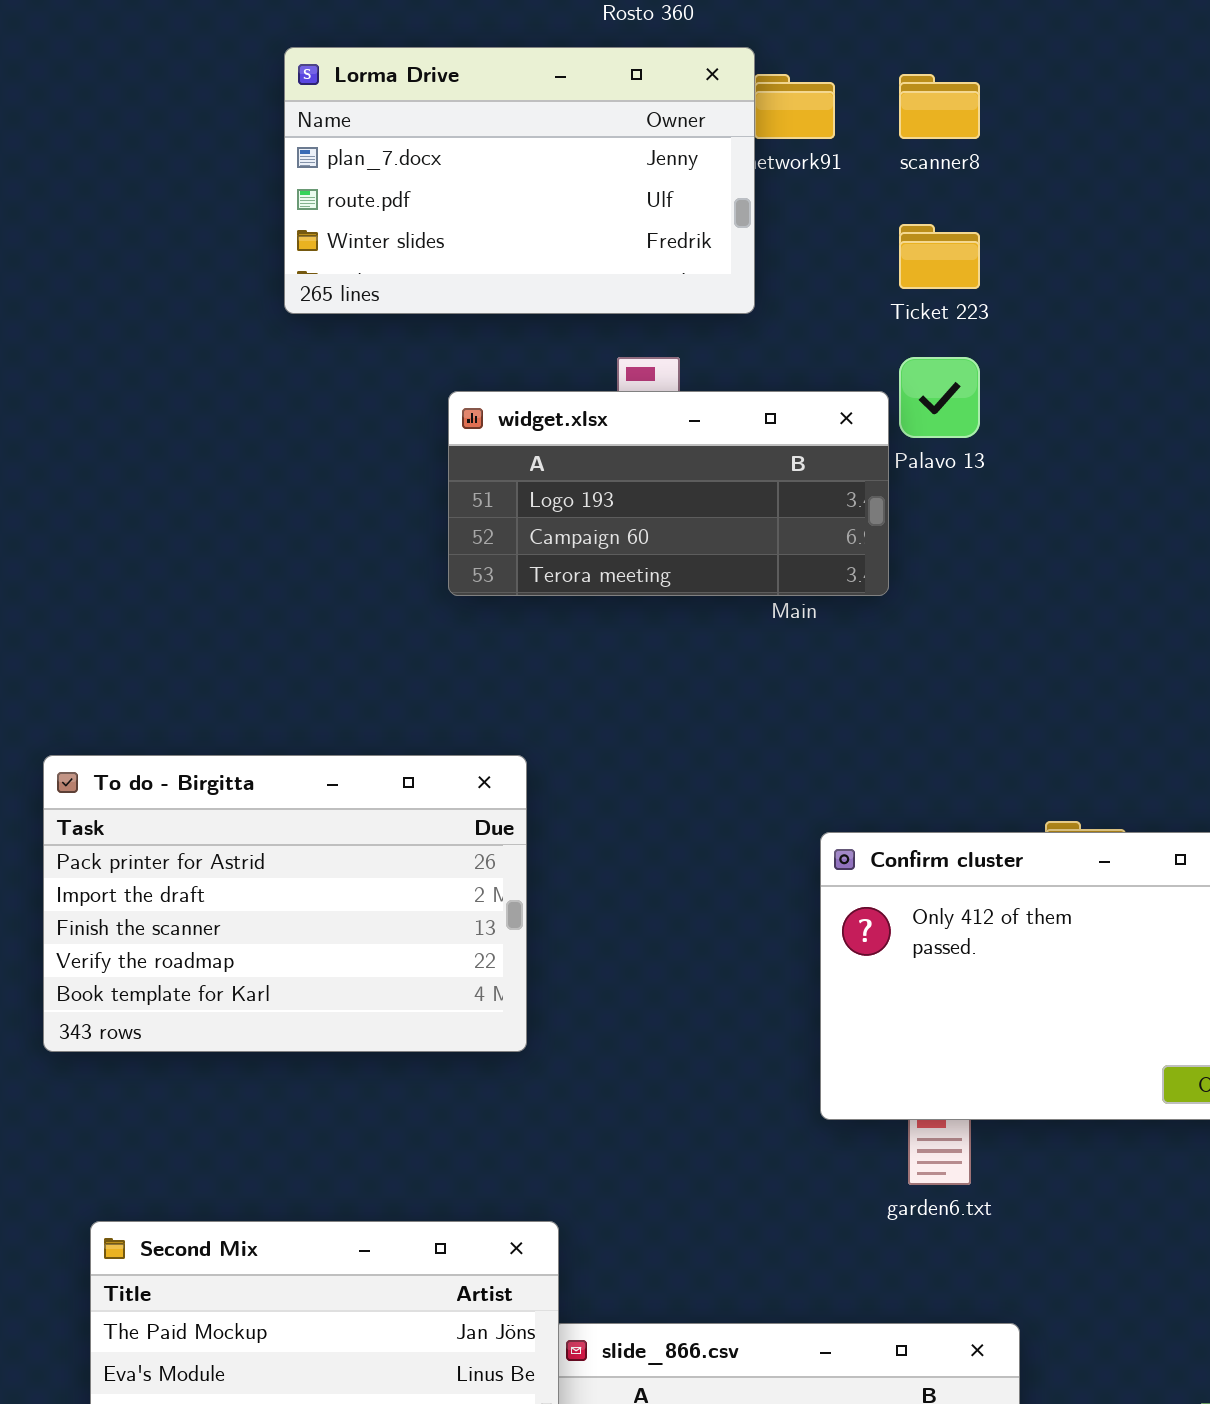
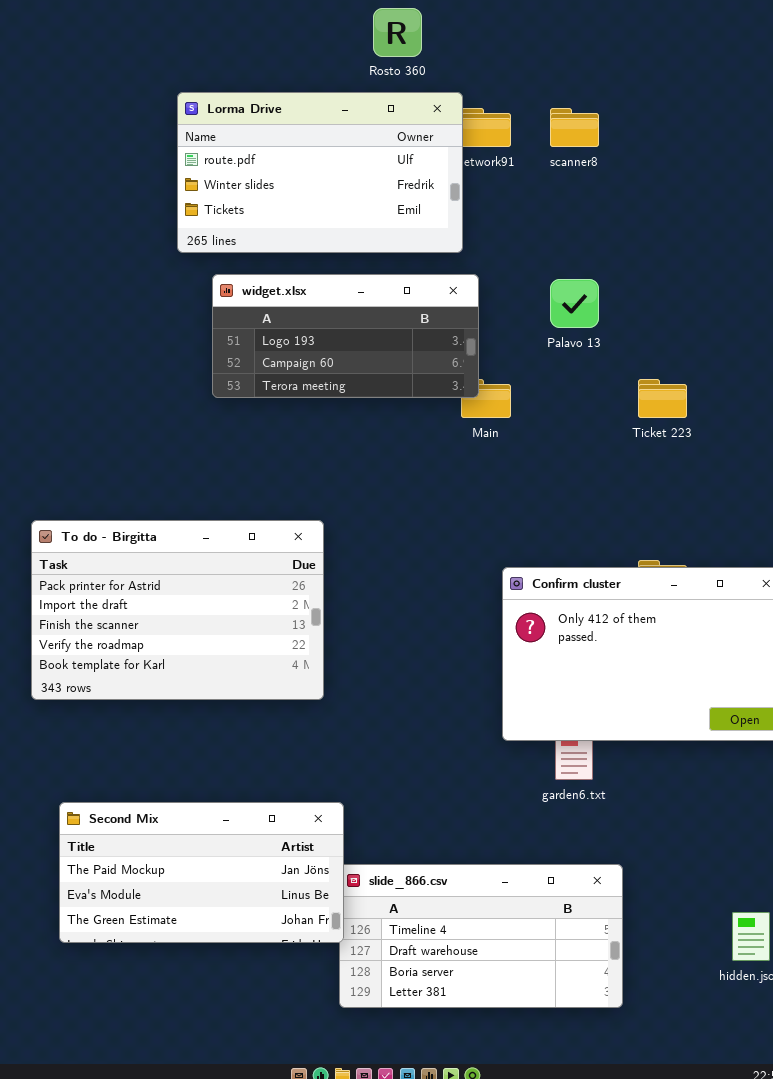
Lorma Drive: [284,47,755,314] -> [177,92,463,253], scrolled down 1 row
Ticket 223: [899,224,980,289] -> [638,379,687,418], moved
widget.xlsx: [448,391,889,596] -> [212,274,479,398], moved

